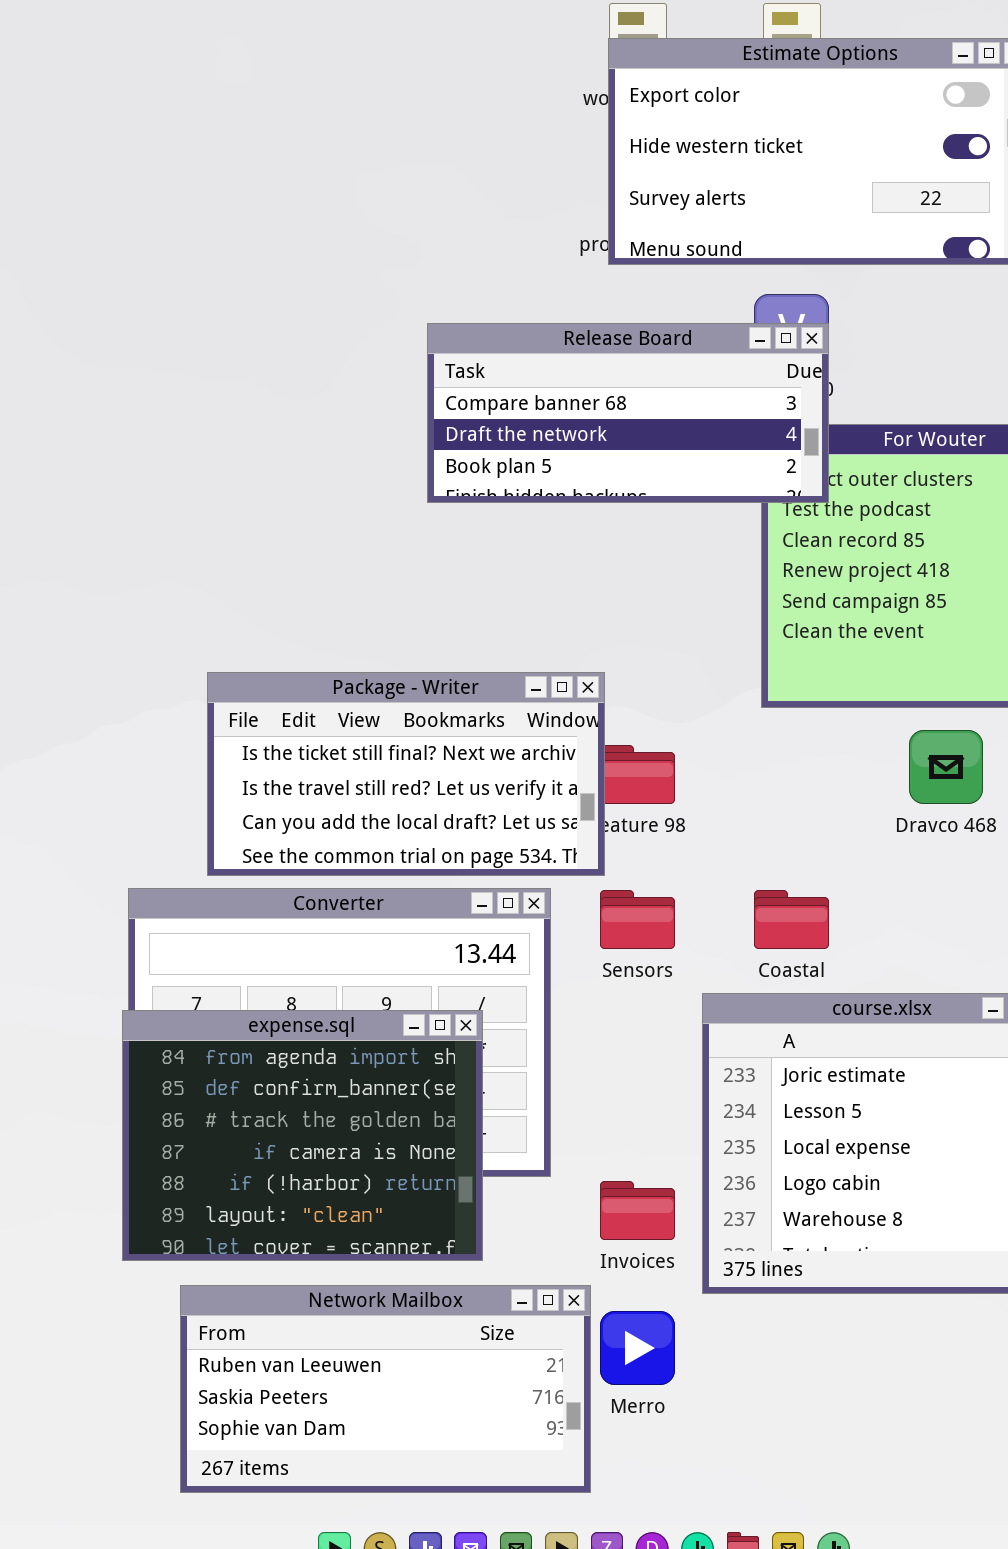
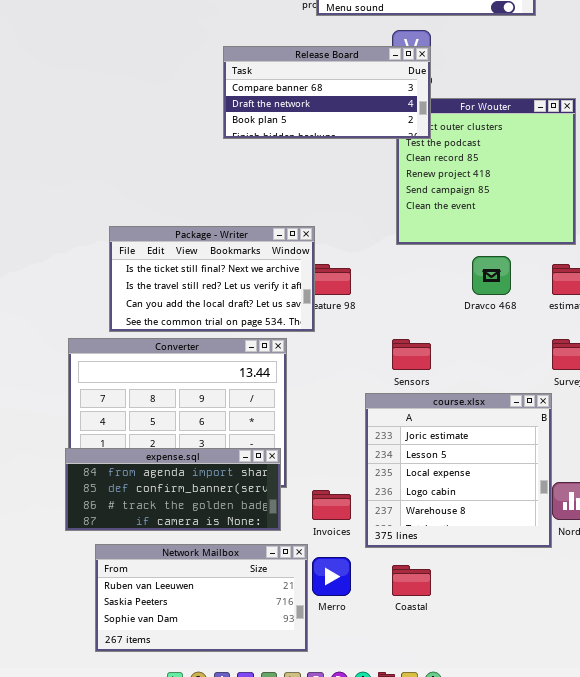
Sensors: [600,890,675,949] -> [392,339,431,370], moved
Coastal: [754,890,829,949] -> [392,565,431,596], moved
expense.sql: [122,1010,483,1261] -> [65,448,281,531], resized

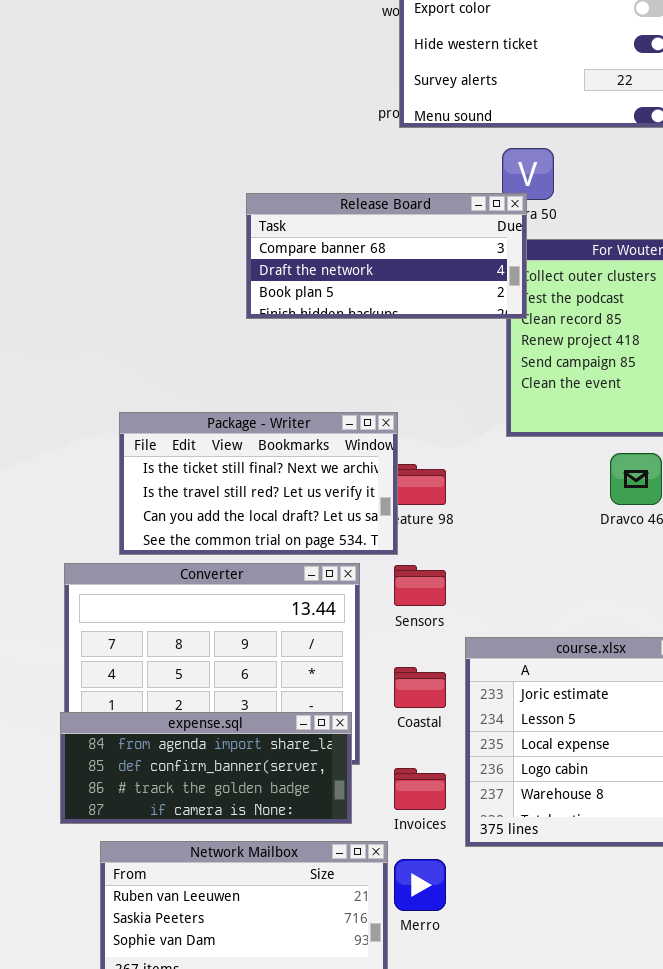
Release Board: [223,46,431,139] -> [246,193,527,319], moved
Sensors: [392,339,431,370] -> [394,565,446,606], moved
Coastal: [392,565,431,596] -> [394,667,446,708], moved

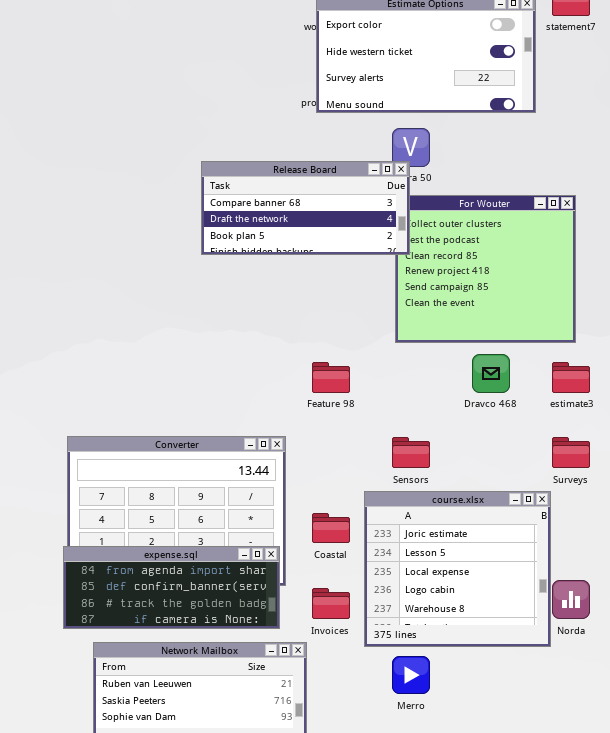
Package - Writer: [119,412,398,555] -> none, closed
Sensors: [394,565,446,606] -> [392,437,430,468], moved
Merro: [394,859,446,911] -> [392,656,430,694], moved

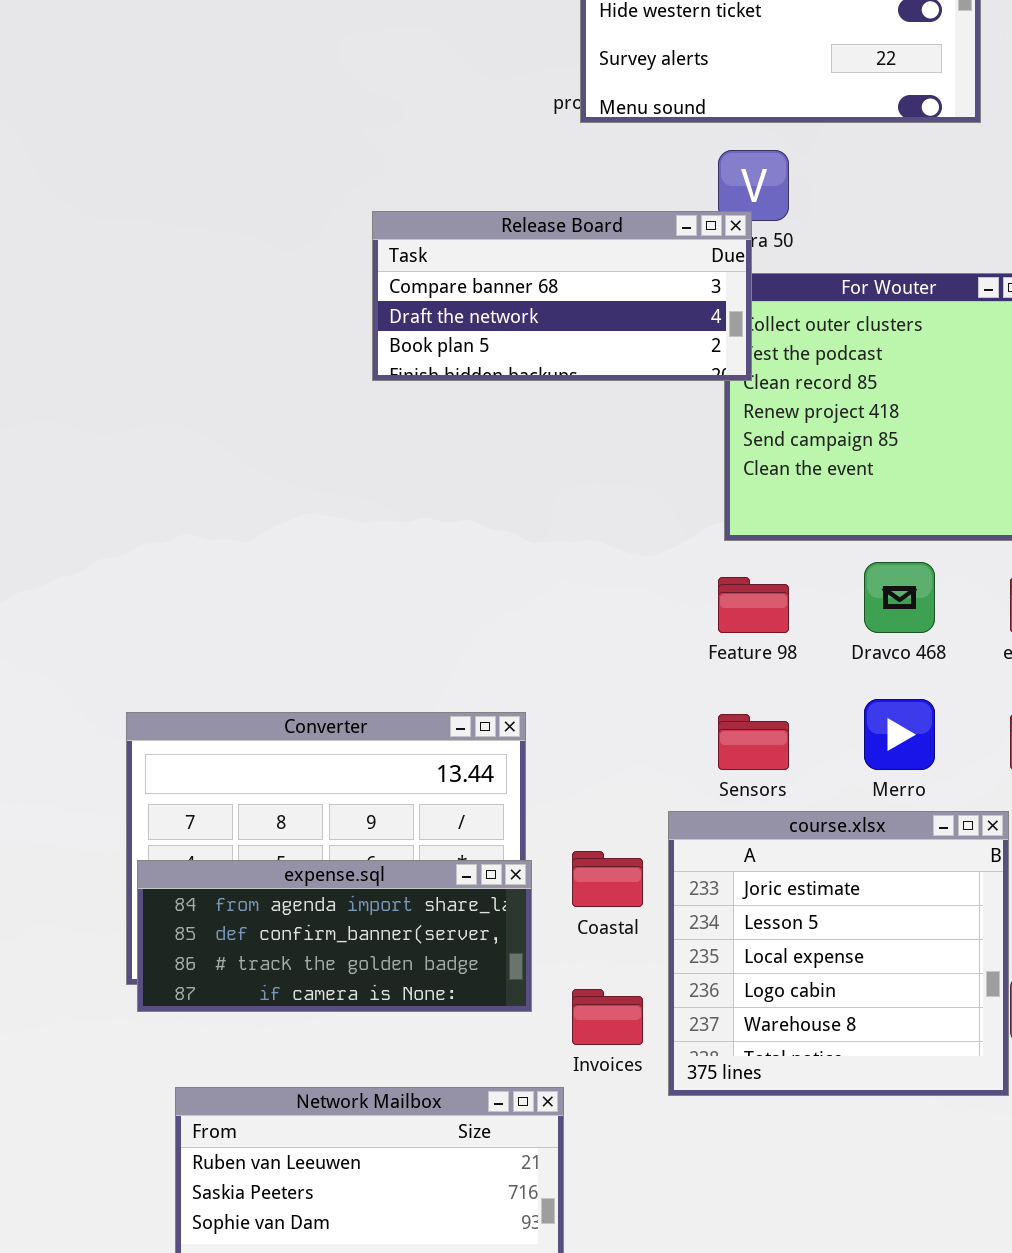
Feature 98: [312,362,350,393] -> [718,577,789,633], moved
expense.sql: [63,546,280,629] -> [137,860,532,1012], moved
Merro: [392,656,430,694] -> [864,699,935,770], moved

